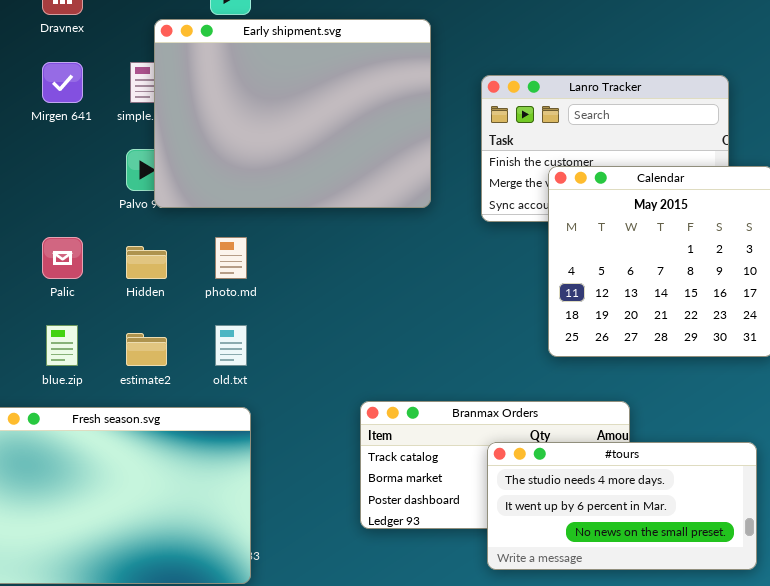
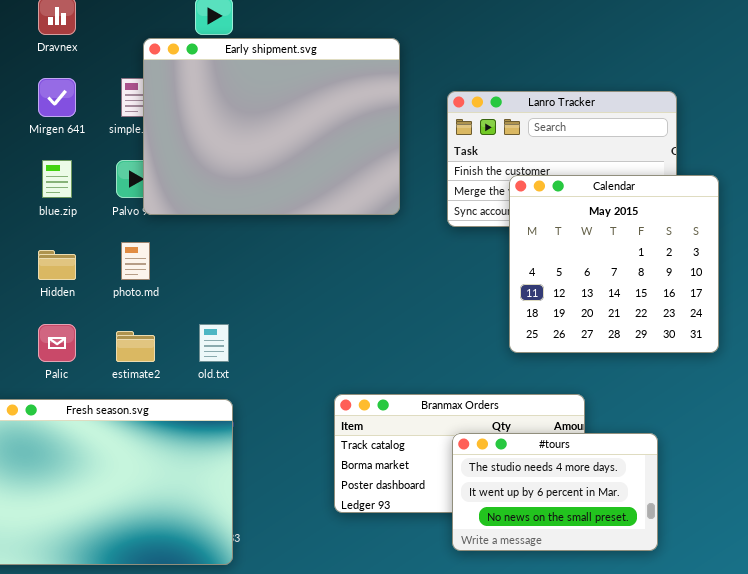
Palic: [42,237,83,279] -> [38,324,76,362], moved
photo.md: [215,237,247,279] -> [121,242,150,280], moved
Hidden: [126,246,167,279] -> [38,250,76,280], moved
blue.zip: [46,325,78,366] -> [42,160,72,198], moved
#tours: [487,442,757,570] -> [452,433,658,551], resized

